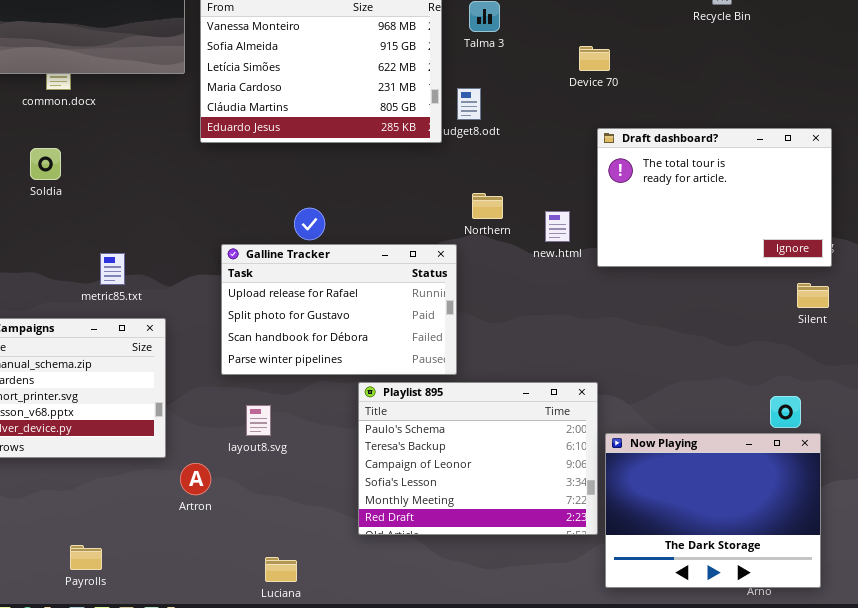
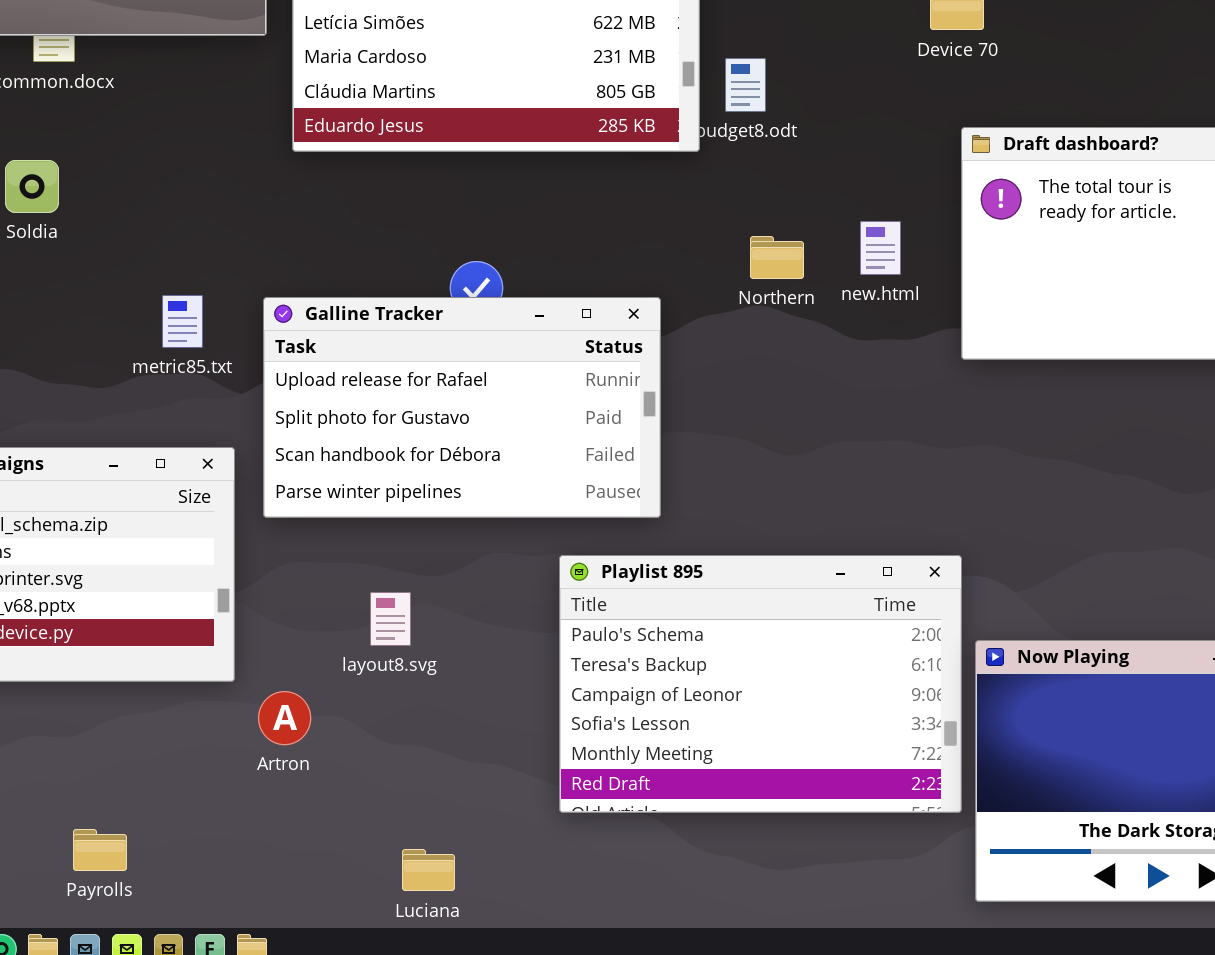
new.html: [545,211,570,242] -> [860,221,901,275], moved
Galline Tracker: [221,244,457,375] -> [263,297,661,518], moved
metric85.txt: [100,253,125,285] -> [162,295,203,348], moved

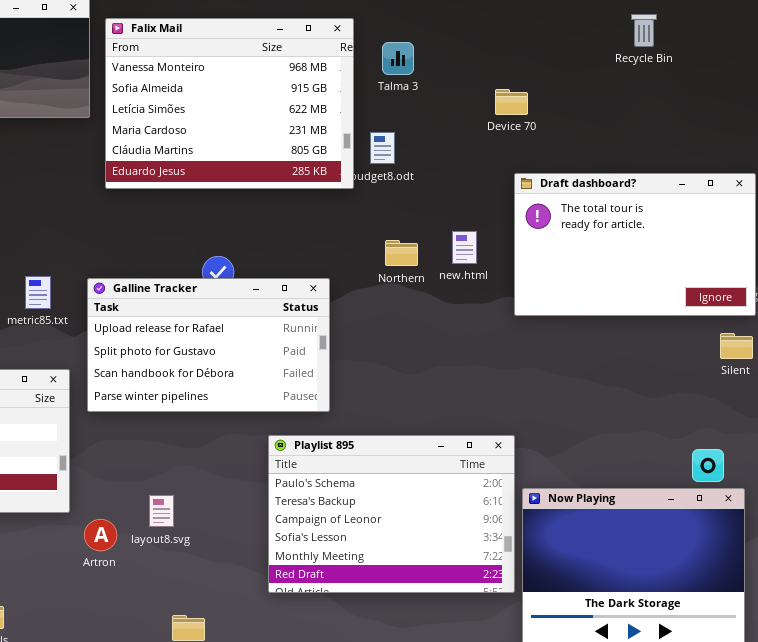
layout8.svg: [370,592,411,646] -> [149,495,174,527], moved

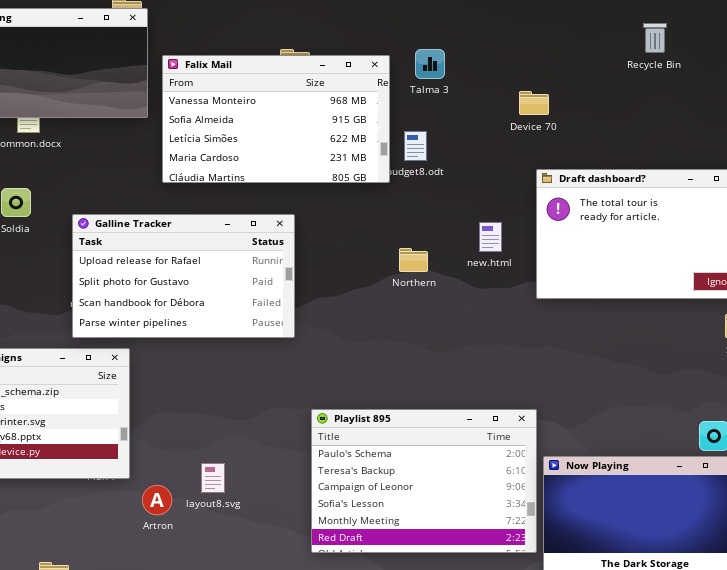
Falix Mail: [105,18,354,189] -> [162,55,390,183], resized
Northern: [385,240,418,266] -> [399,248,428,272], moved
Galline Tracker: [87,278,330,412] -> [72,214,295,338], moved

